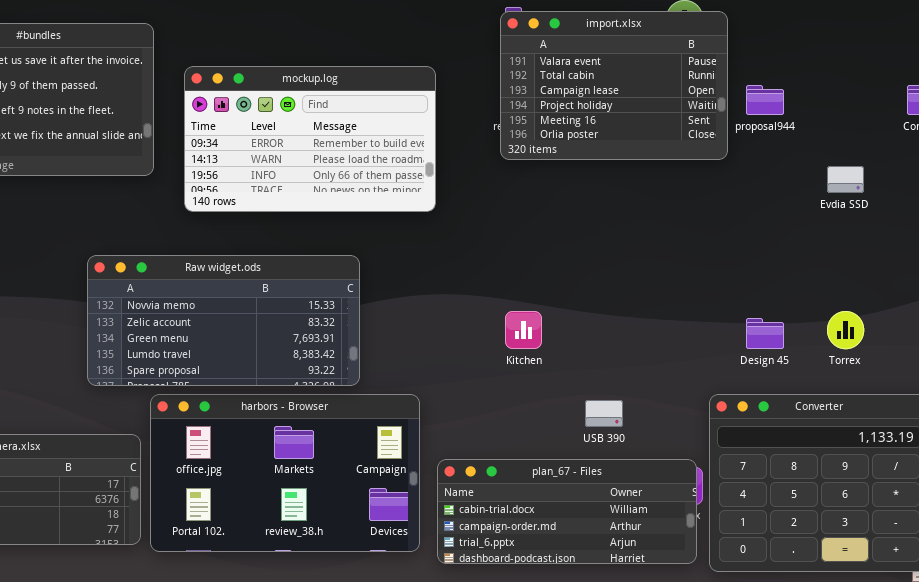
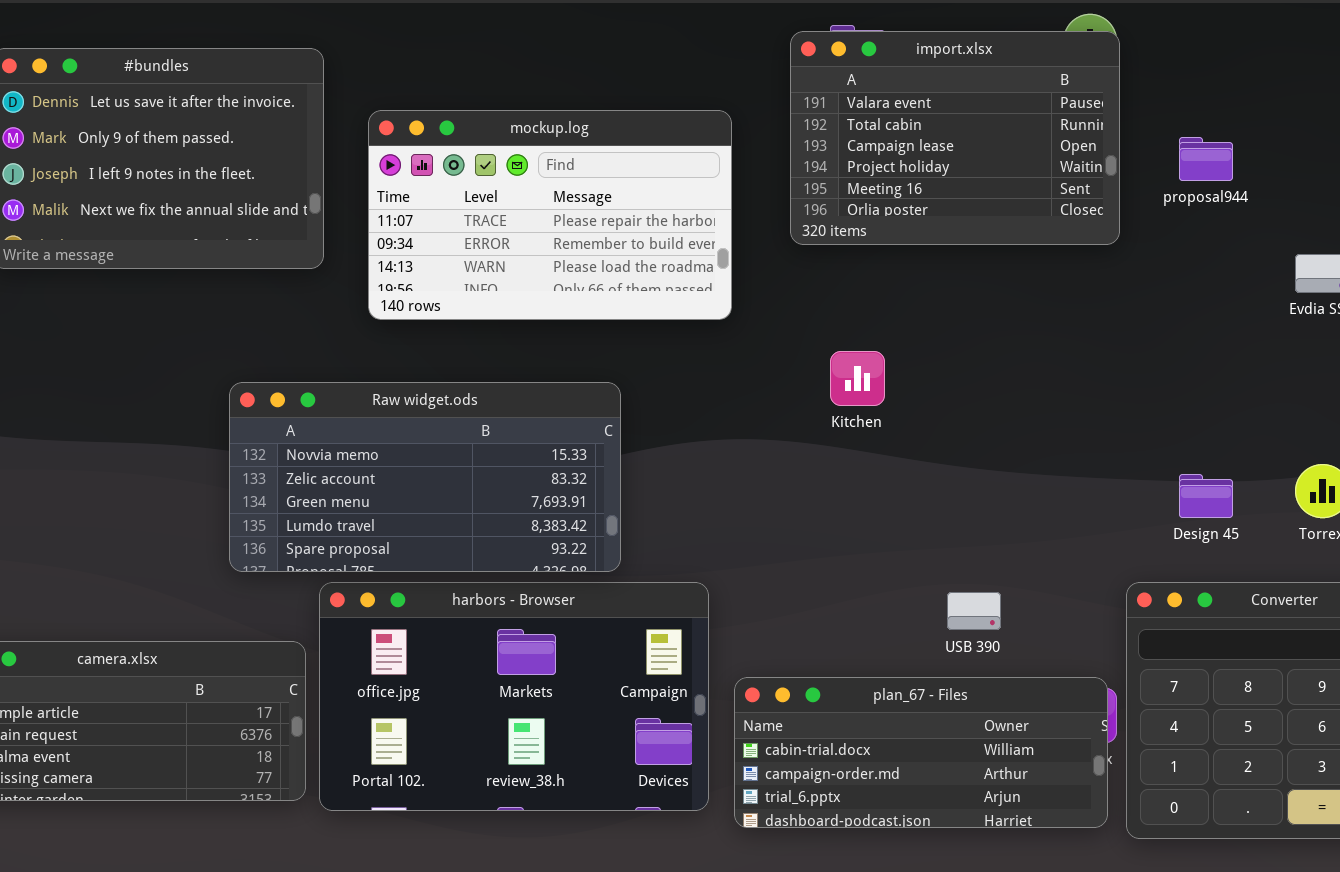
import.xlsx: [500,11,728,160] -> [790,31,1120,245], moved
mockup.log: [184,66,436,212] -> [368,110,732,320], scrolled up 1 row
Kitchen: [505,311,542,349] -> [830,351,885,406], moved

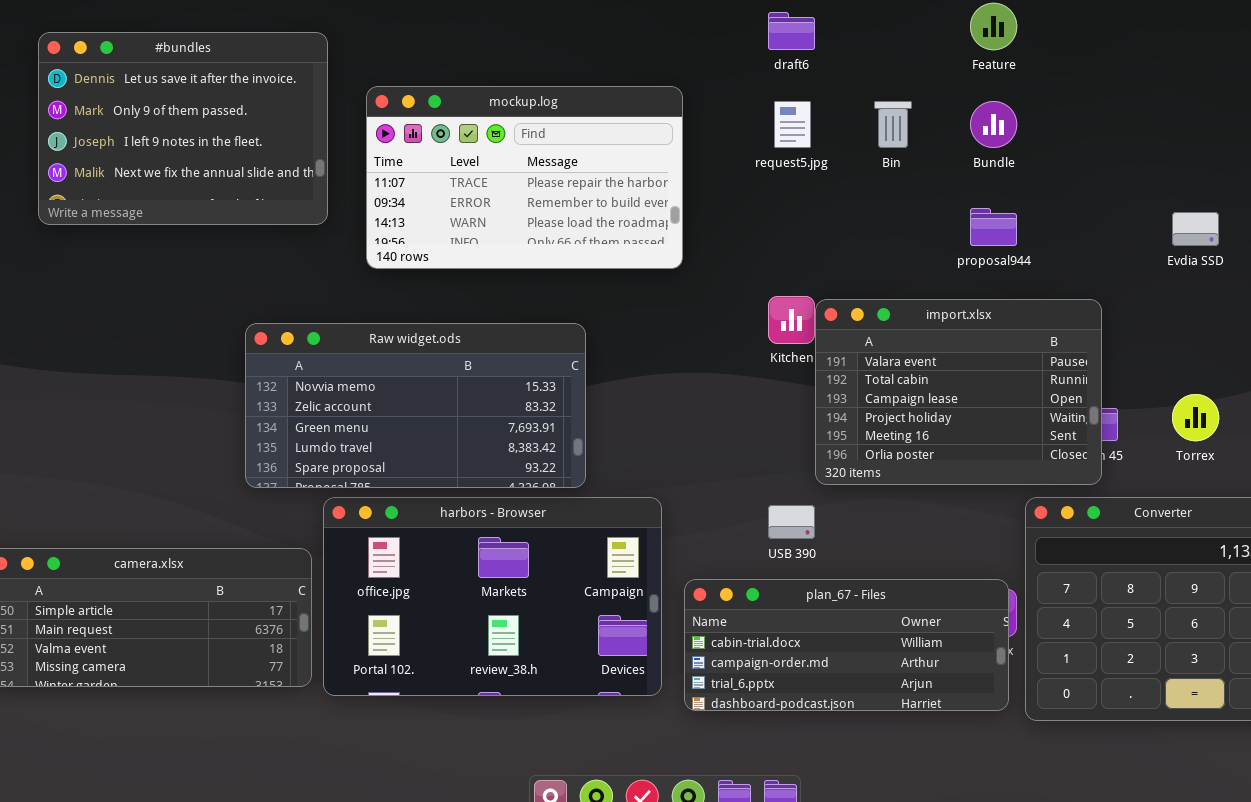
import.xlsx: [790,31,1120,245] -> [815,299,1102,485], moved
proposal944: [1179,137,1233,181] -> [970,208,1017,246], moved
USB 390: [947,592,1001,630] -> [768,505,815,539], moved

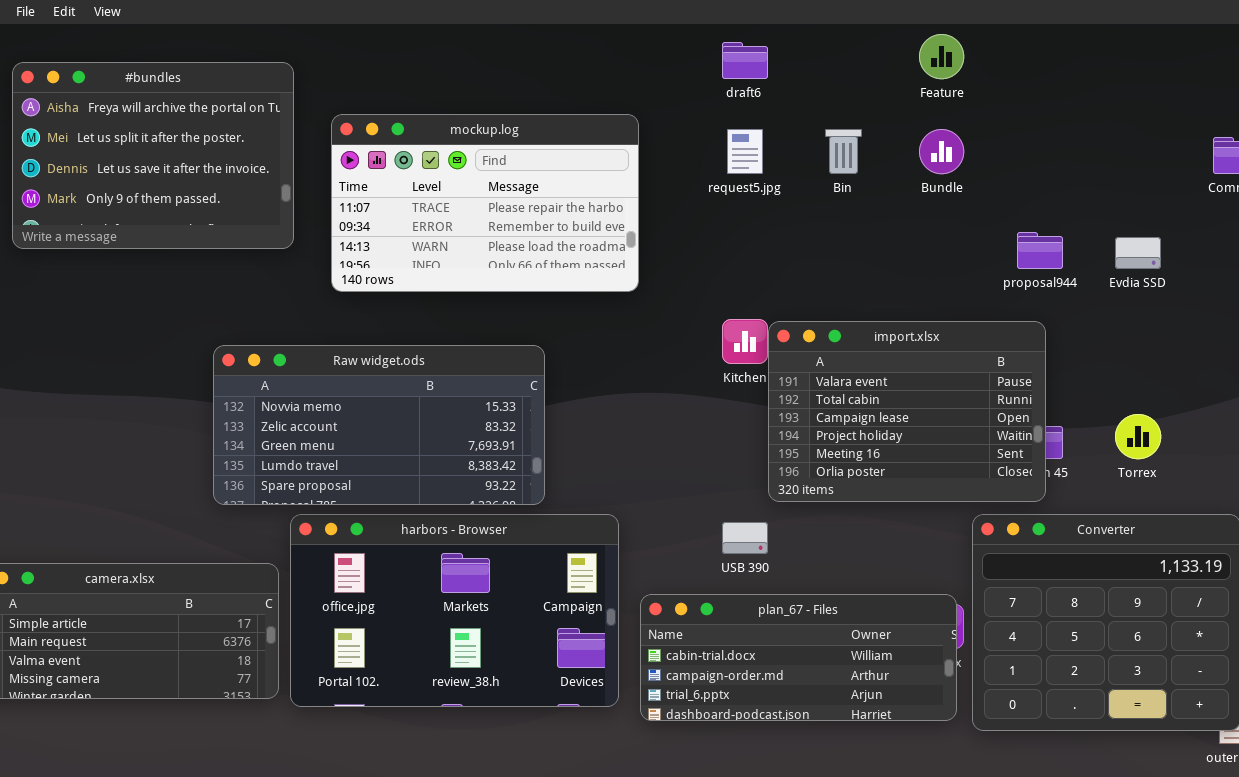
#bundles: [38,32,328,225] -> [12,62,294,249], scrolled up 2 rows
proposal944: [970,208,1017,246] -> [1017,232,1063,269], moved

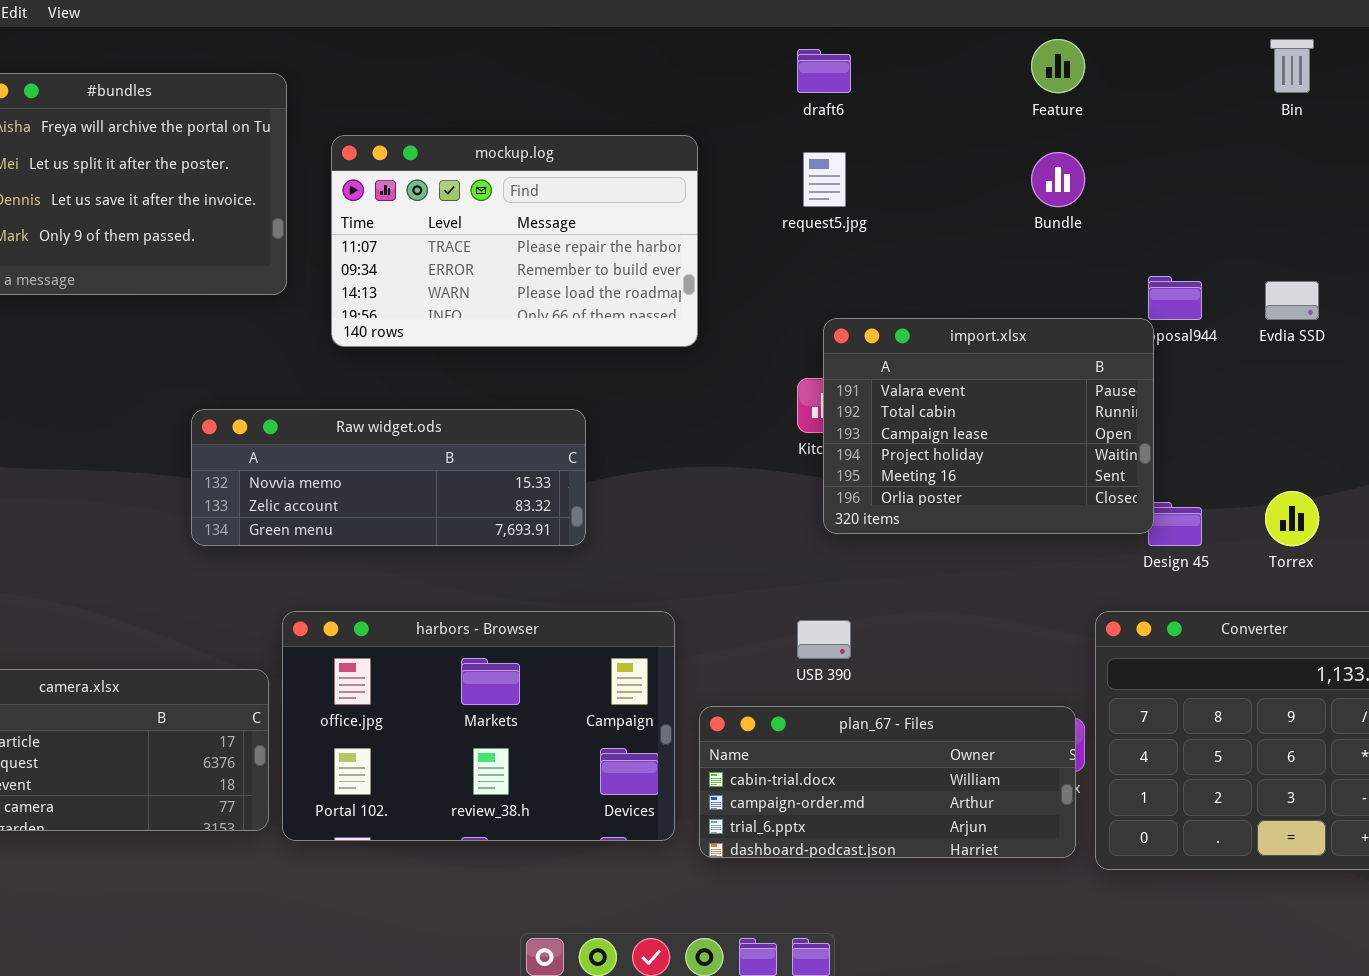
Bin: [825,129,862,174] -> [1270,39,1314,93], moved
import.xlsx: [768,321,1046,502] -> [823,318,1154,534], moved
Raw widget.ods: [213,345,545,505] -> [191,409,586,546], resized

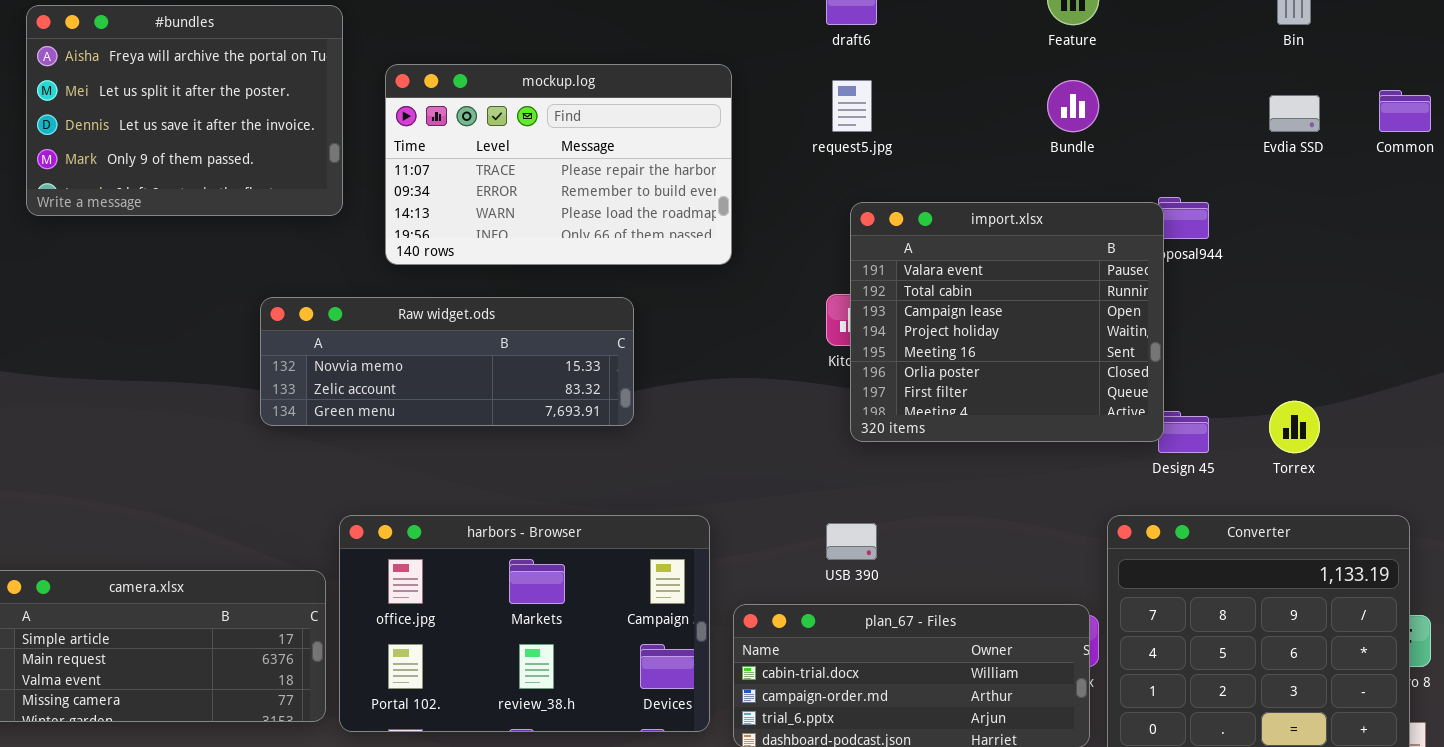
Evdia SSD: [1265,281,1319,320] -> [1269,95,1320,132], moved
import.xlsx: [823,318,1154,534] -> [850,202,1164,442], resized
Raw widget.ods: [191,409,586,546] -> [260,297,634,426], moved

